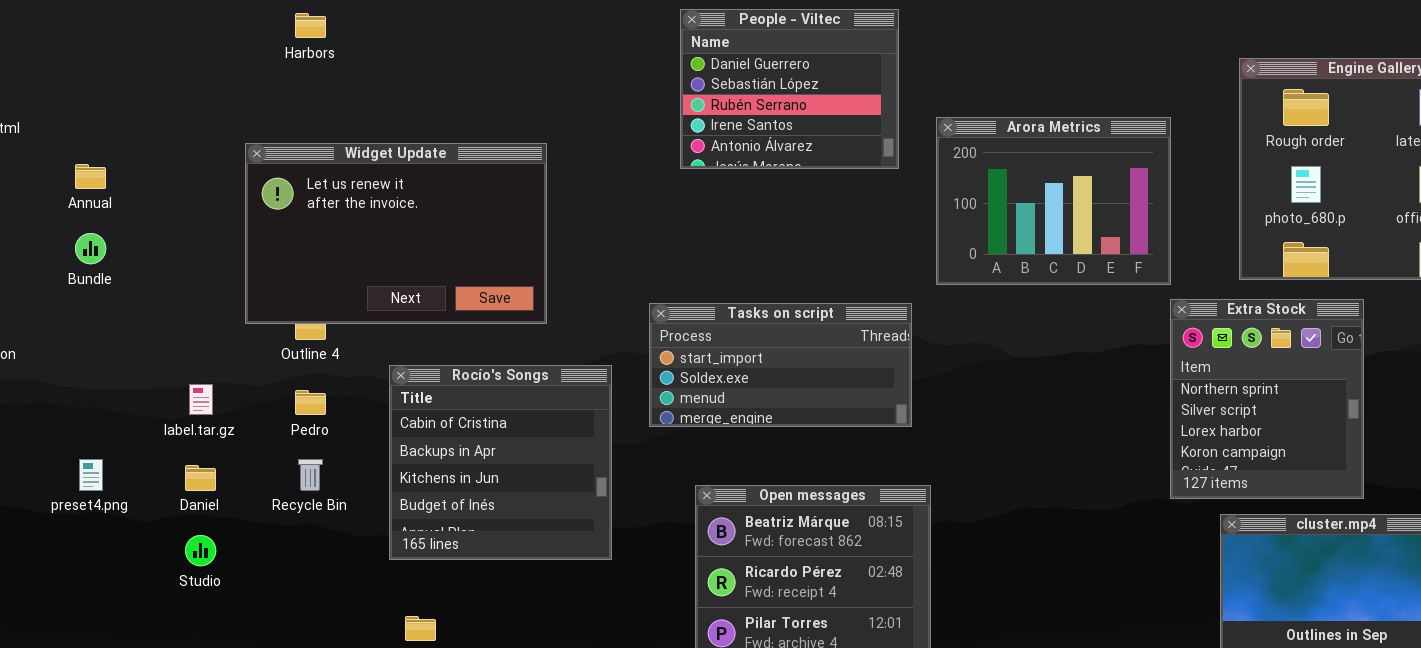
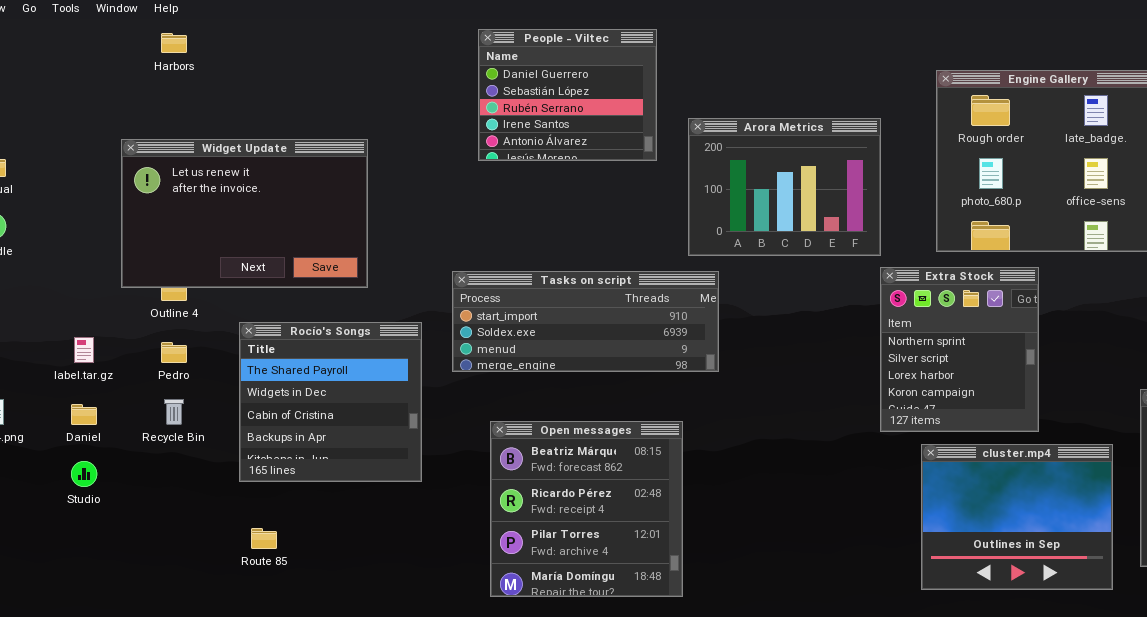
Tasks on script: [649,303,912,427] -> [452,271,719,372], resized
Rocío's Songs: [389,365,612,560] -> [239,322,422,482], scrolled up 2 rows

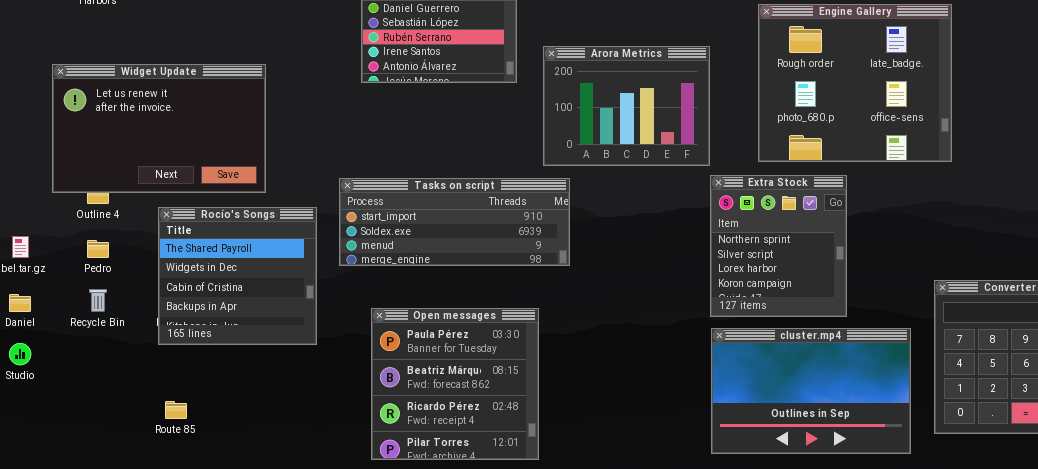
Rocío's Songs: [239,322,422,482] -> [158,207,317,345], moved
Open messages: [490,421,683,597] -> [371,308,539,460], scrolled up 1 row
cluster.mp4: [921,444,1113,590] -> [711,328,911,454], resized

